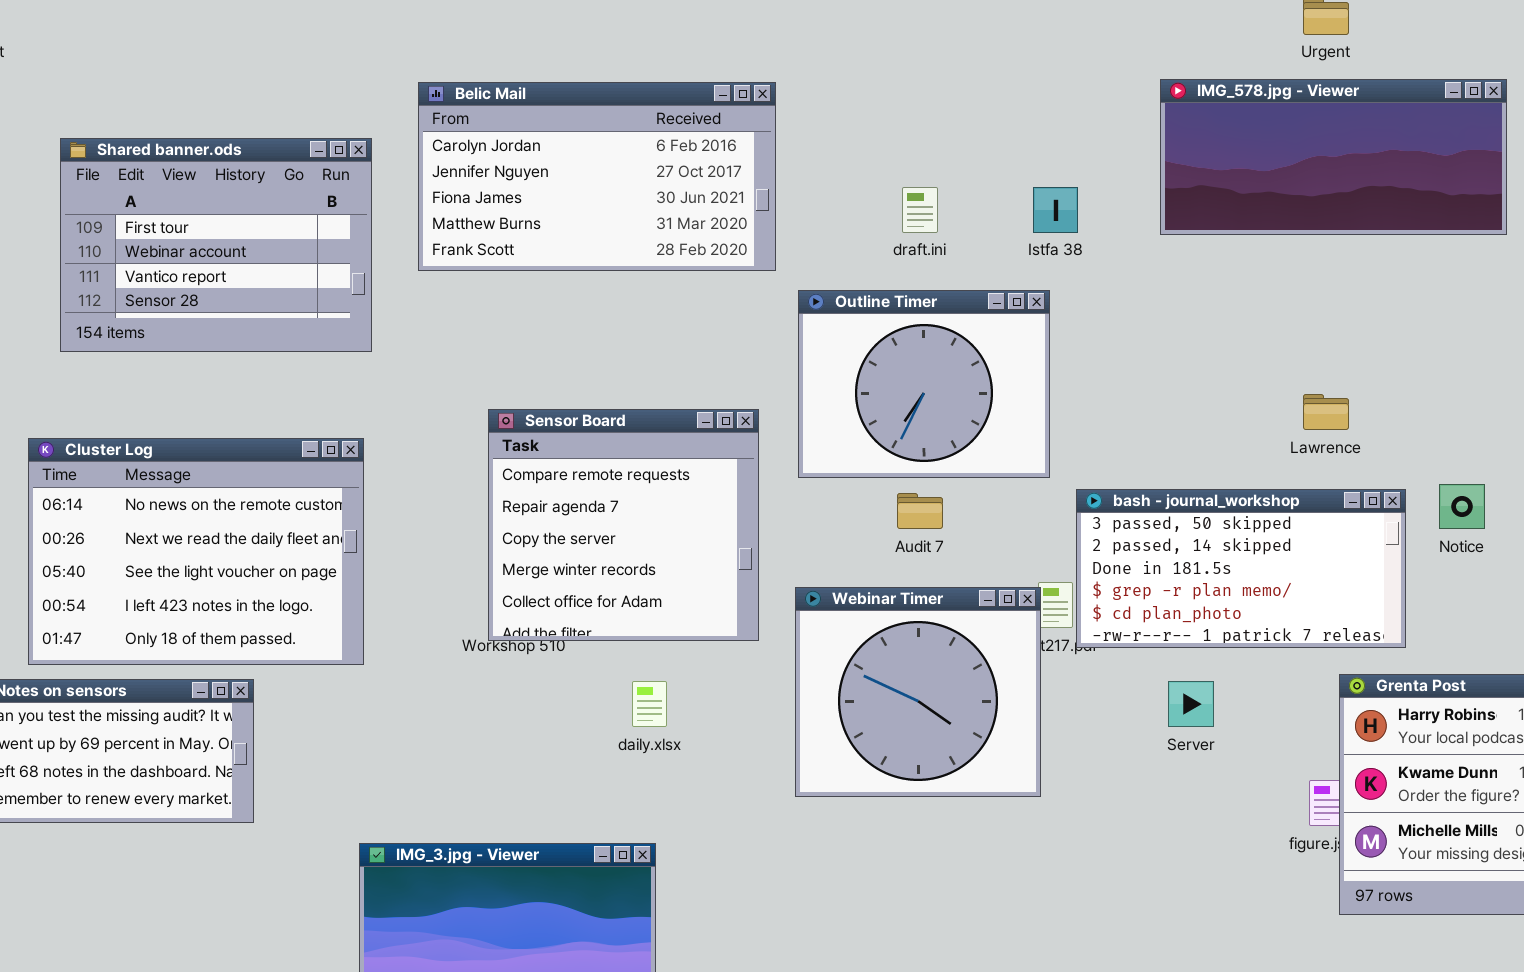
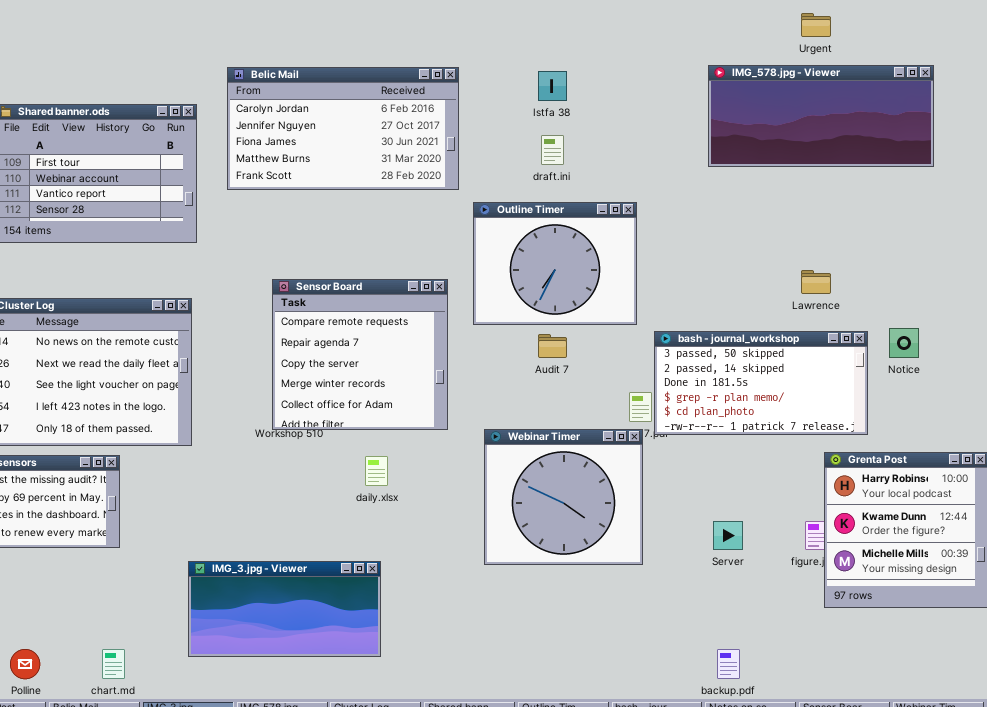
Istfa 38: [1033,187,1078,233] -> [538,71,567,101], moved
Webinar Timer: [795,587,1041,797] -> [484,429,643,565], moved
Server: [1168,681,1214,727] -> [713,521,743,550], moved

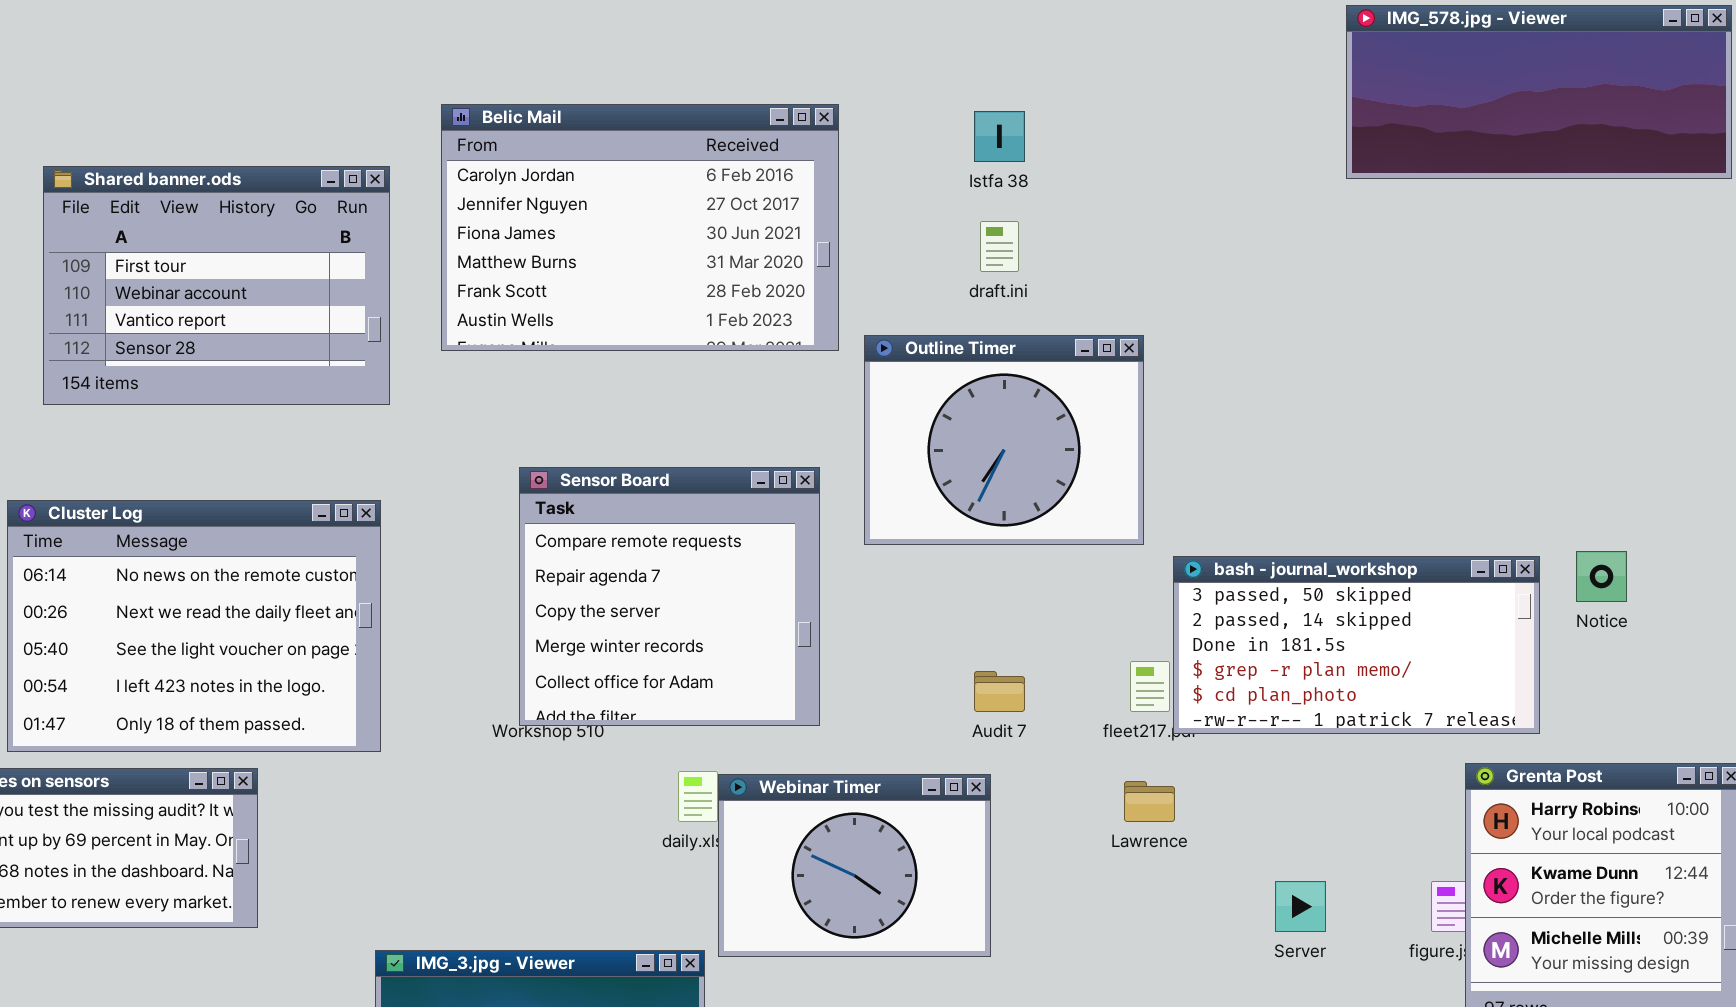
IMG_578.jpg - Viewer: [708,65,934,167] -> [1346,5,1732,179], moved
Belic Mail: [227,67,459,190] -> [441,104,839,351], resized
Lawrence: [801,270,831,294] -> [1124,781,1175,822], moved
Audit 7: [538,334,567,358] -> [974,671,1025,712], moved
Webinar Timer: [484,429,643,565] -> [718,774,991,957], moved, resized

